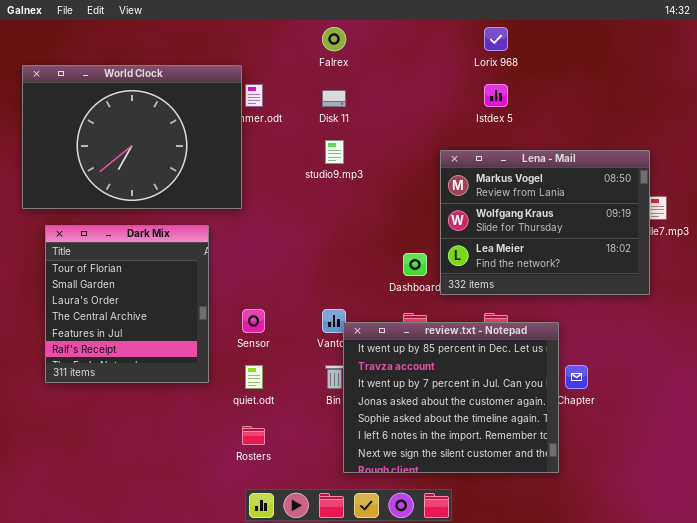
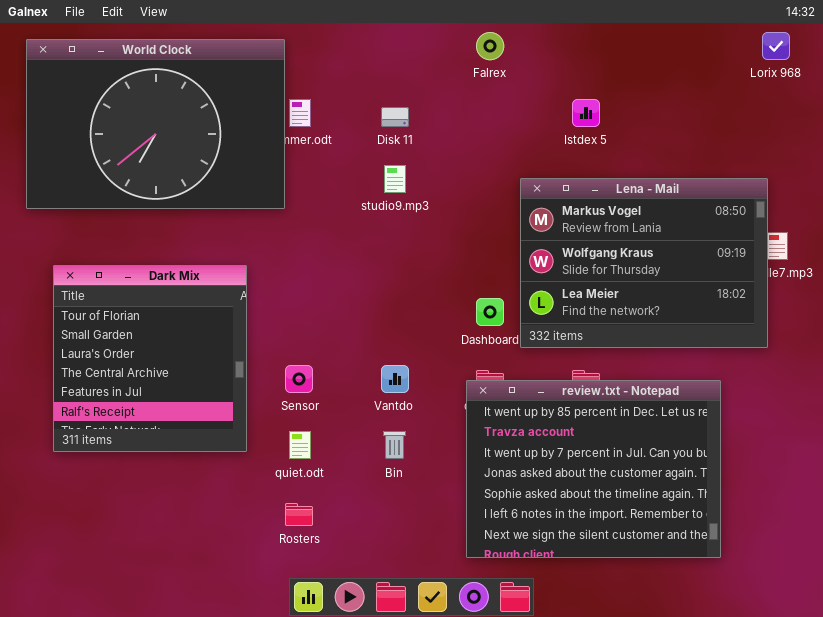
Falrex: [322,27,346,51] -> [476,32,504,60], moved
Lorix 968: [484,27,508,51] -> [762,32,790,60], moved
World Clock: [22,65,242,209] -> [26,39,285,209], moved
review.txt - Notepad: [343,322,559,473] -> [466,380,721,558], moved

